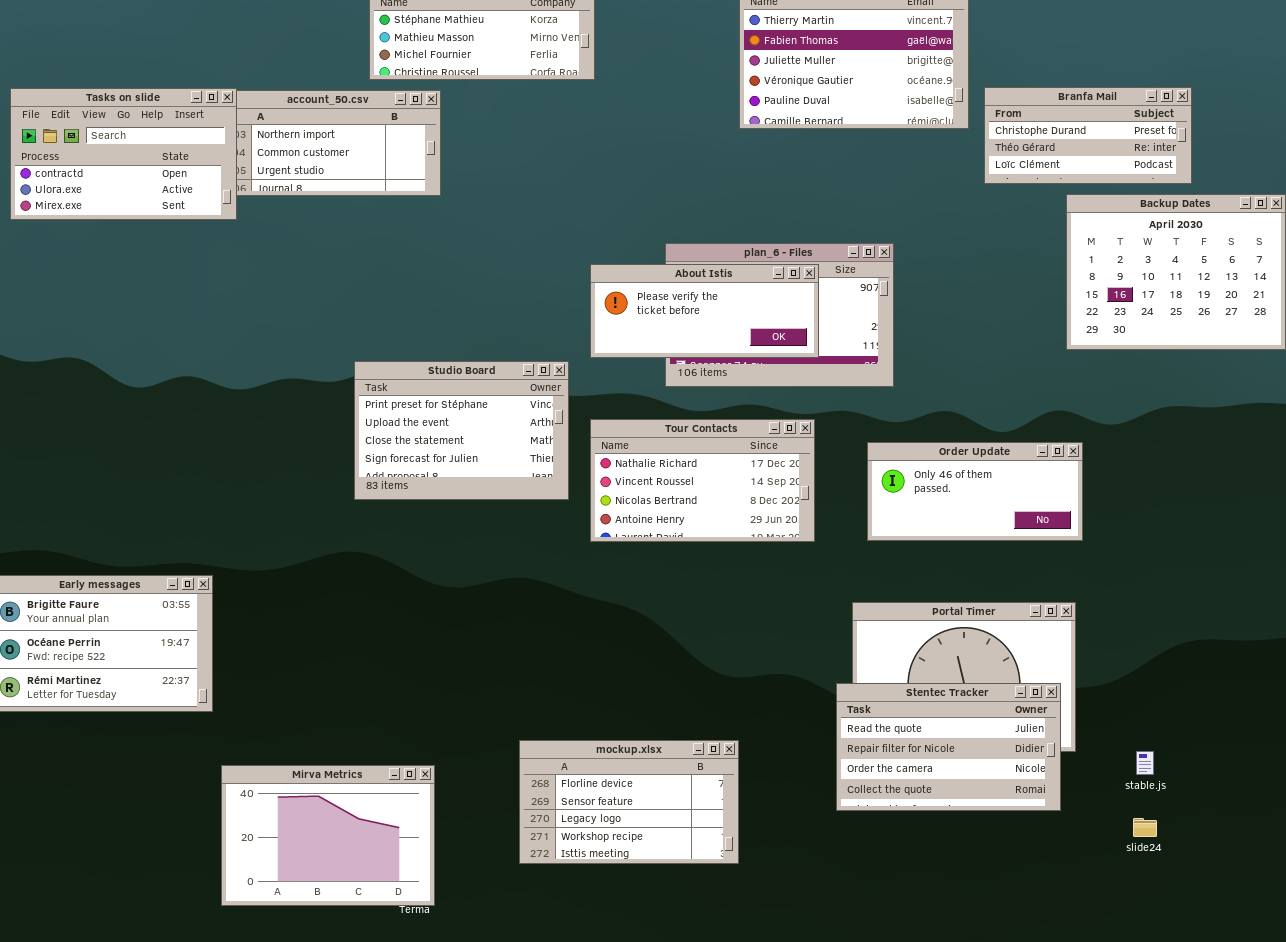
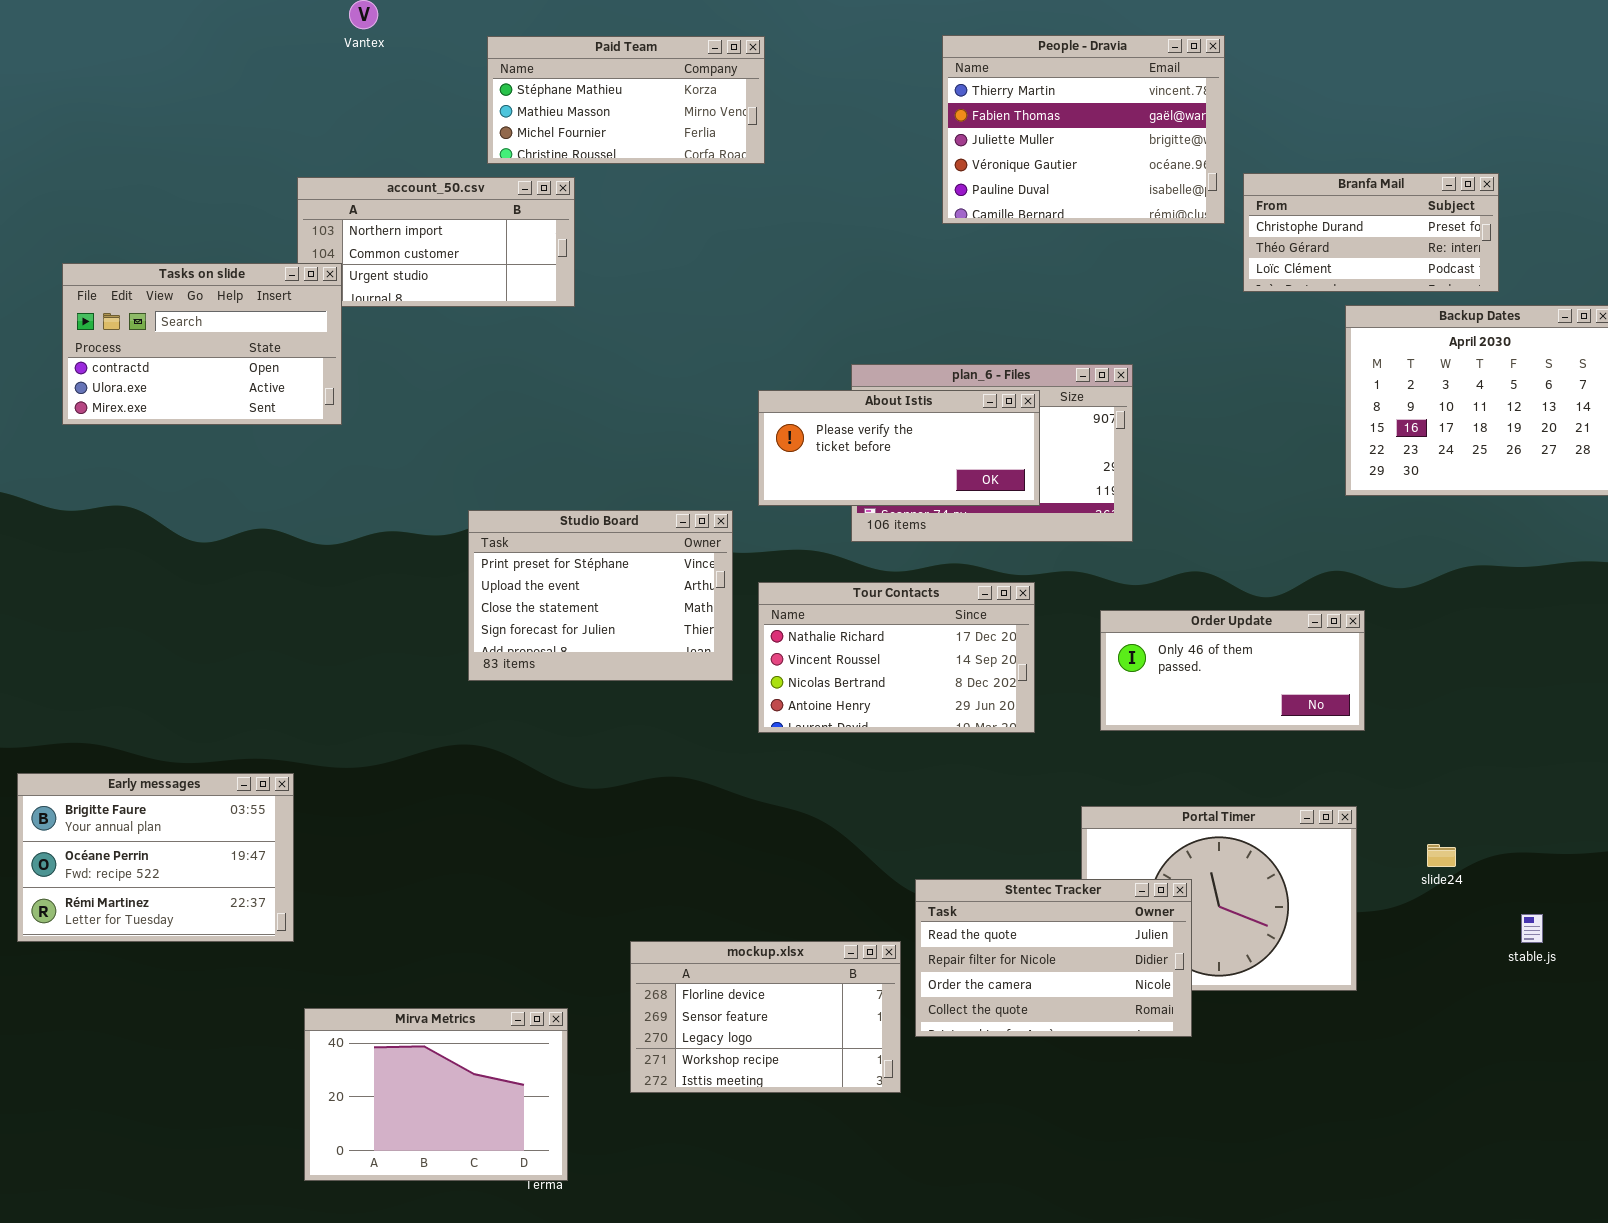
Tasks on slide: [10,88,237,220] -> [62,263,342,425], moved
Stentec Tracker: [836,683,1061,811] -> [915,879,1192,1037], moved
mockup.xlsx: [519,740,739,864] -> [630,941,901,1093], moved
stable.js: [1136,751,1154,775] -> [1521,914,1543,943], moved
slide24: [1133,818,1157,837] -> [1427,844,1456,867], moved

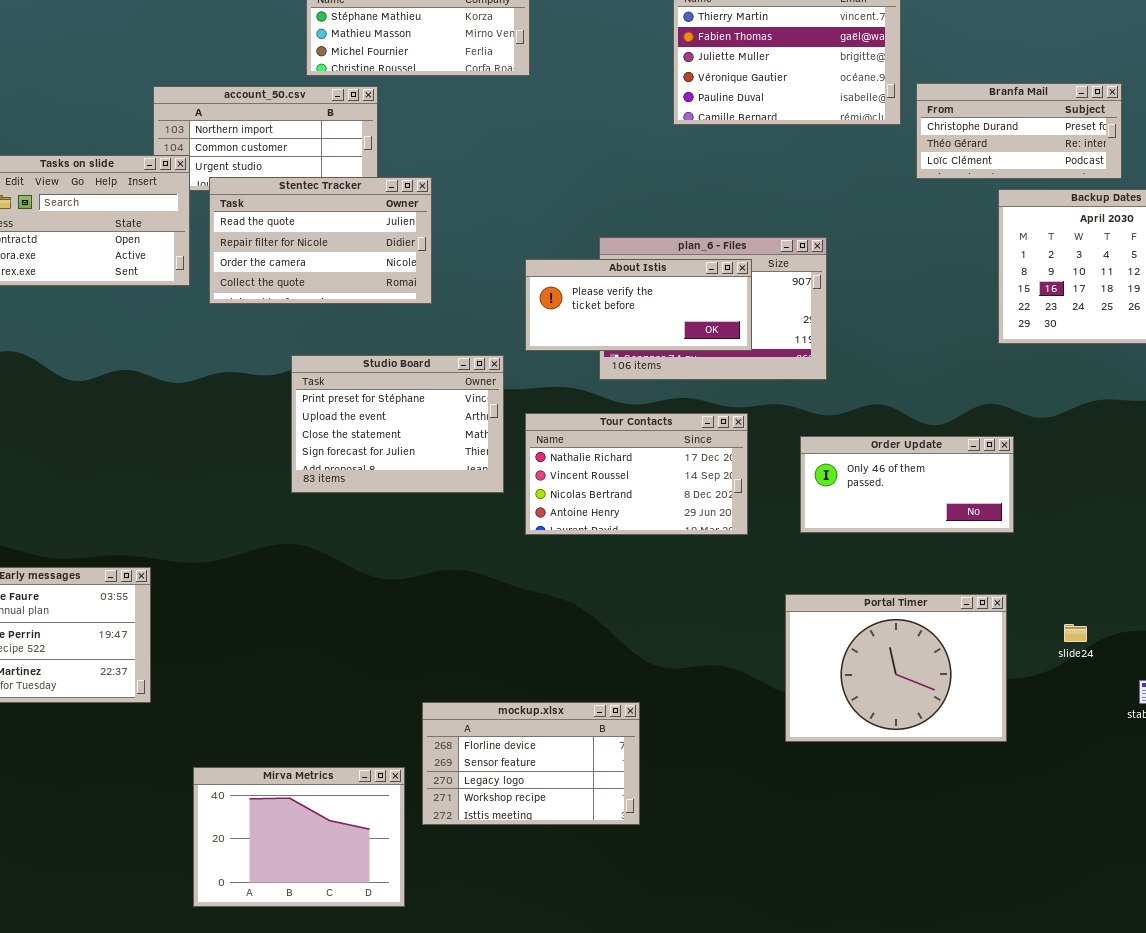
Stentec Tracker: [915,879,1192,1037] -> [209,177,432,304], moved
Mirva Metrics: [304,1008,568,1181] -> [193,767,405,907], moved

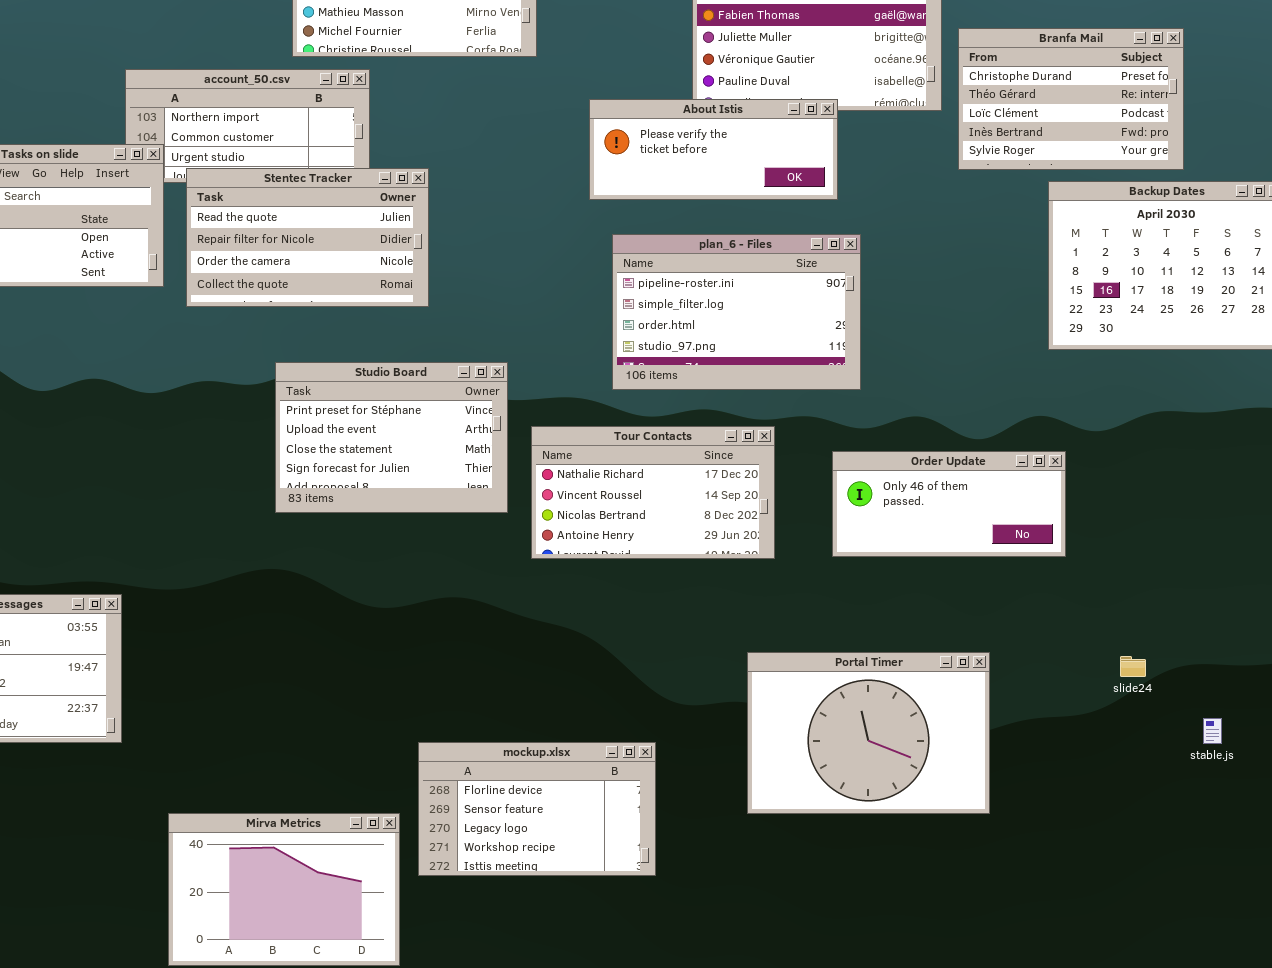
Branfa Mail: [916,83,1122,179] -> [958,28,1184,170], resized
About Istis: [525,259,752,351] -> [589,99,838,200], moved
Portal Timer: [785,594,1007,742] -> [747,652,990,814], moved

